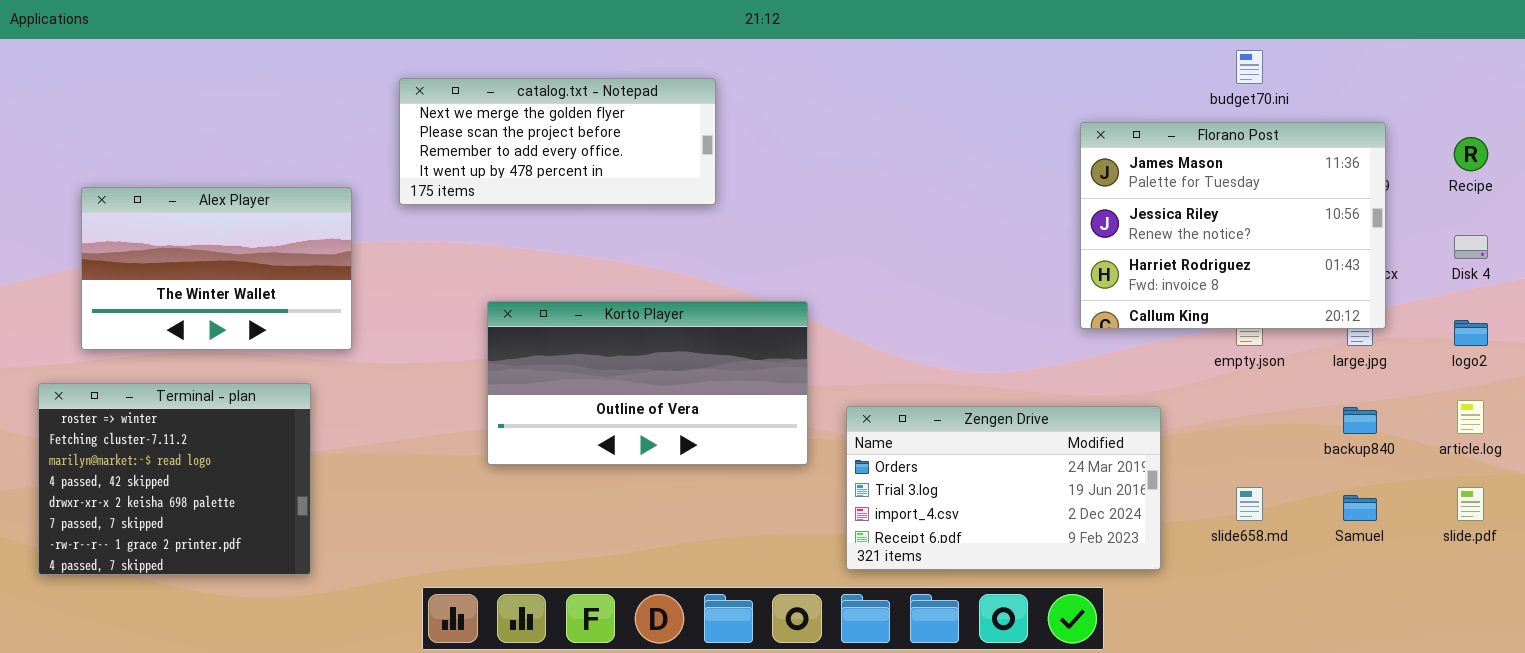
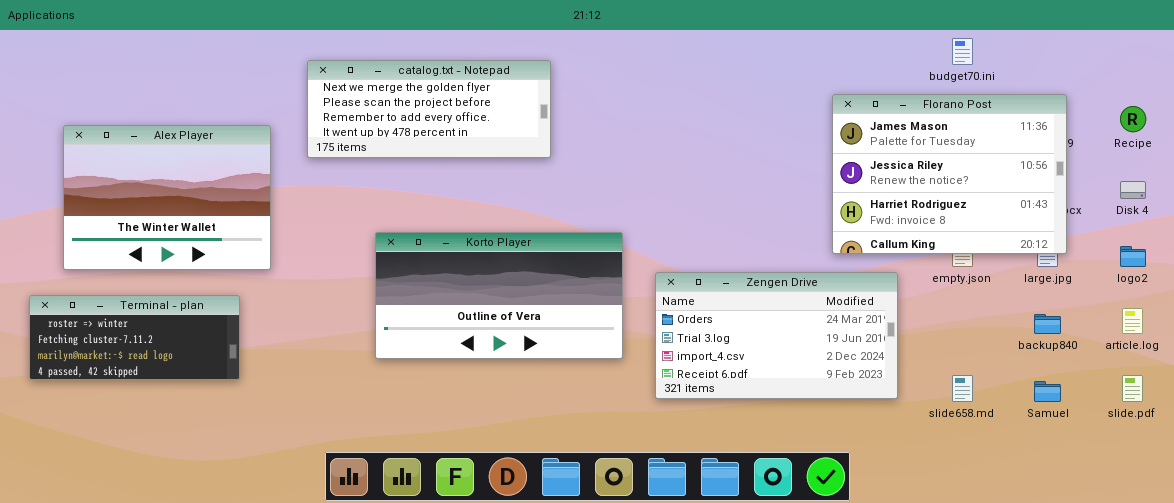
Alex Player: [81,187,352,350] -> [63,125,271,270], resized
Terminal - plan: [38,383,311,575] -> [29,295,240,380], resized
Zengen Drive: [846,406,1161,570] -> [655,272,898,399], moved

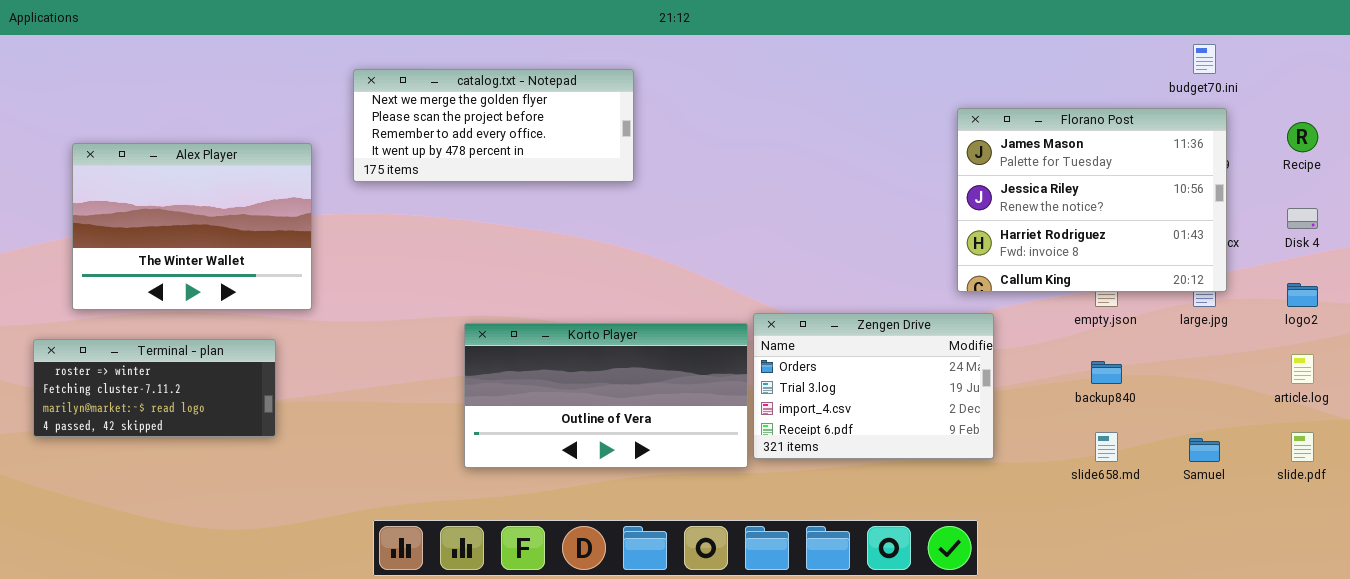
budget70.ini: [952,38,973,65] -> [1193,44,1216,74], moved
Korto Player: [375,232,623,359] -> [464,323,748,468], moved
Zengen Drive: [655,272,898,399] -> [753,313,994,459], resized
backup840: [1034,314,1061,334] -> [1091,361,1122,384], moved

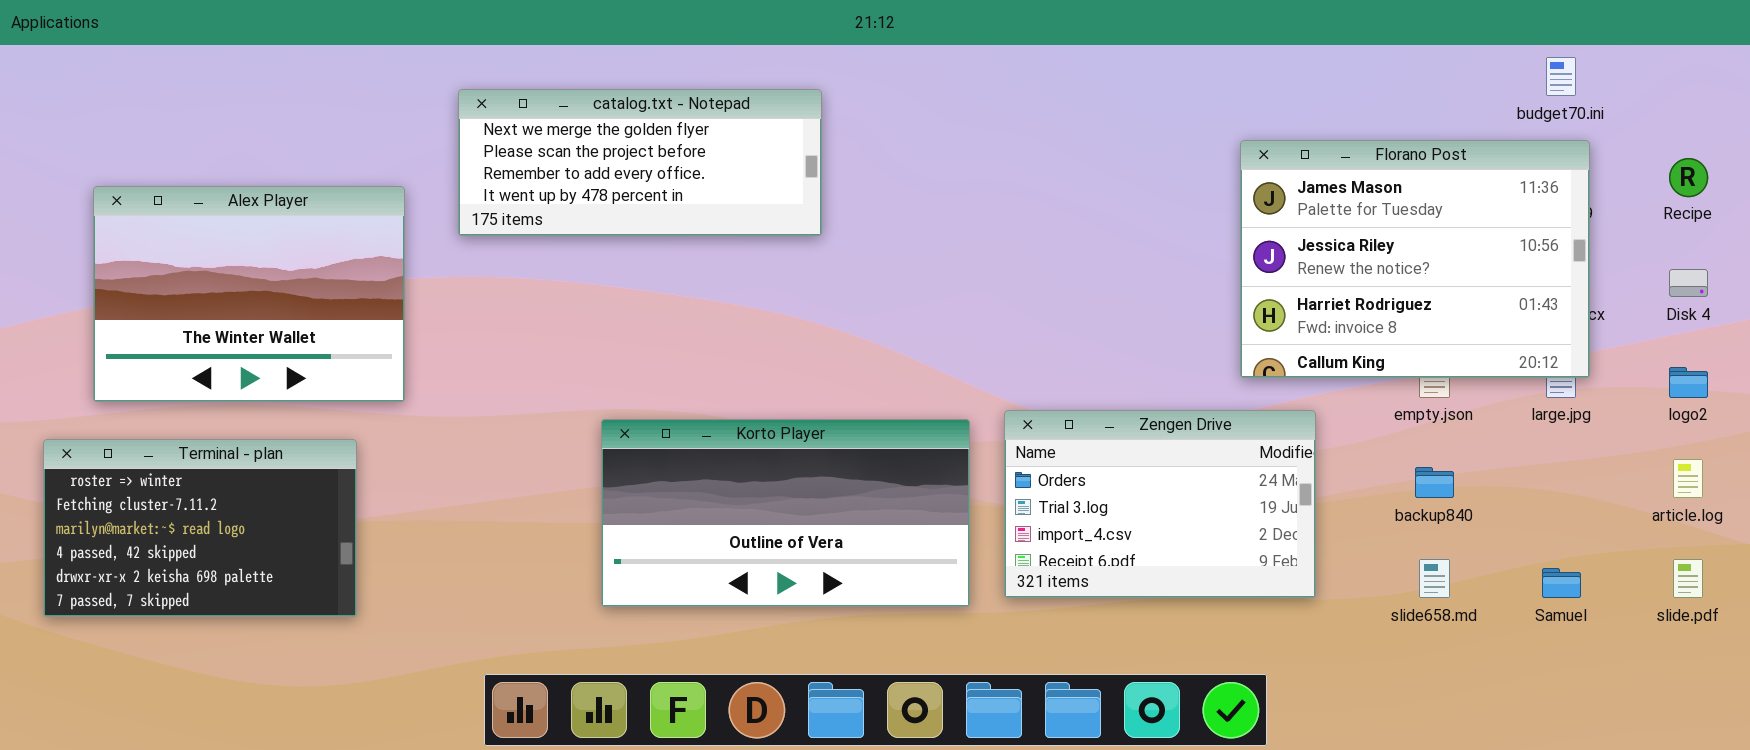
Zengen Drive: [753,313,994,459] -> [1004,410,1316,598], moved
Terminal - plan: [33,339,276,437] -> [43,439,357,617], resized

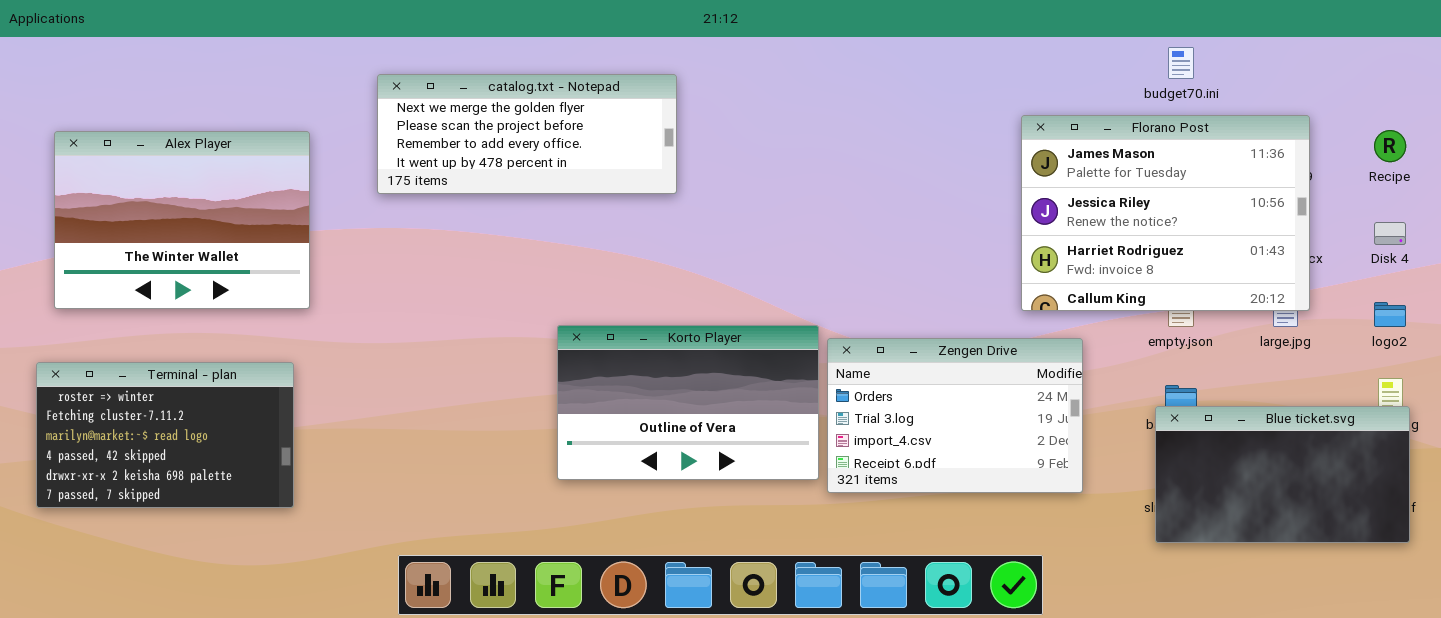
budget70.ini: [1546,57,1576,96] -> [1168,47,1194,79], moved
Alex Player: [93,186,405,402] -> [54,131,310,309], moved
Korto Player: [601,419,970,607] -> [557,325,819,480], moved, resized
Blue ticket.svg: none -> [1155,406,1410,543], opened

